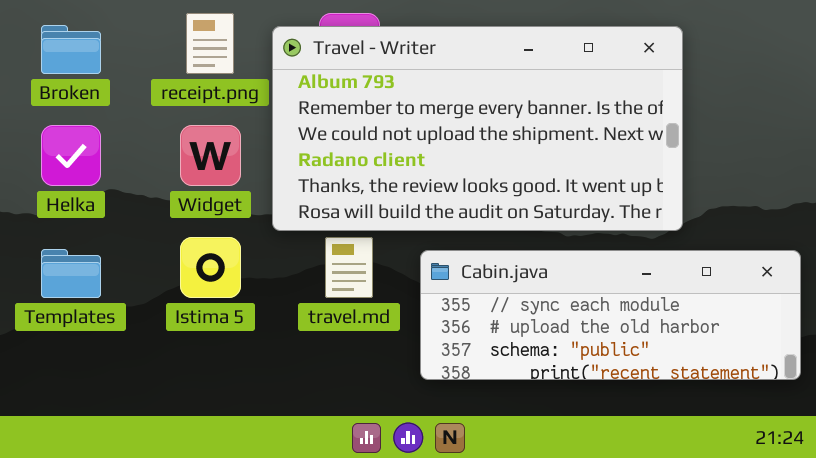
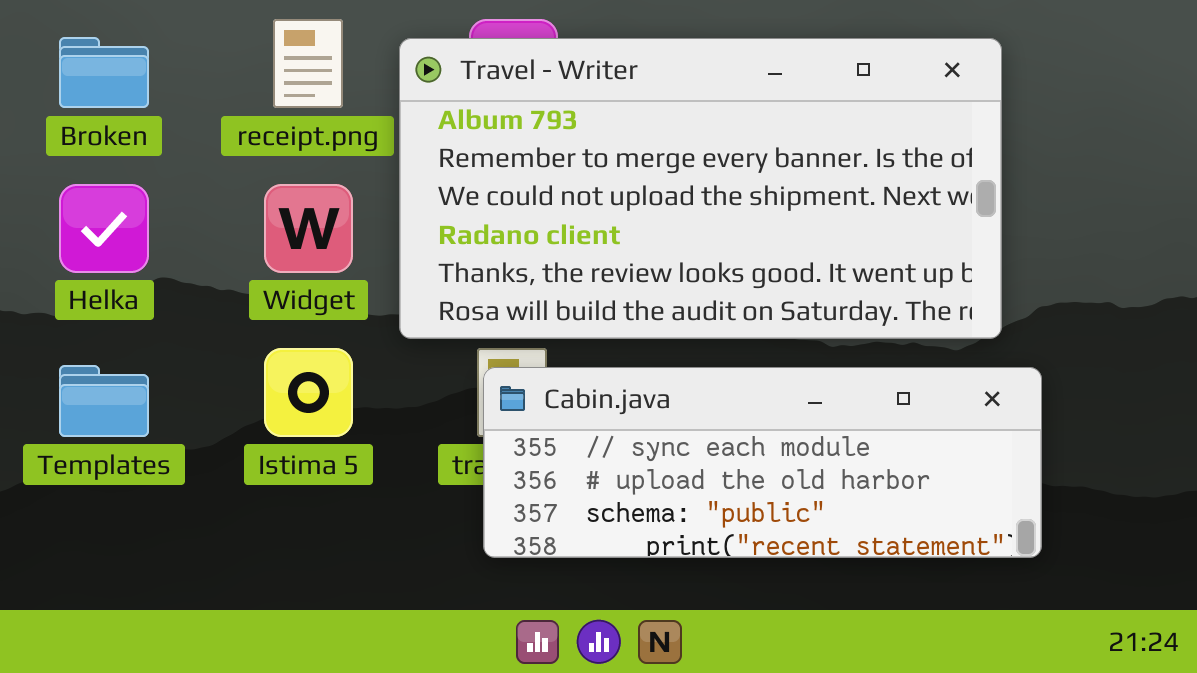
Cabin.java: [420,250,801,380] -> [483,367,1042,558], moved

